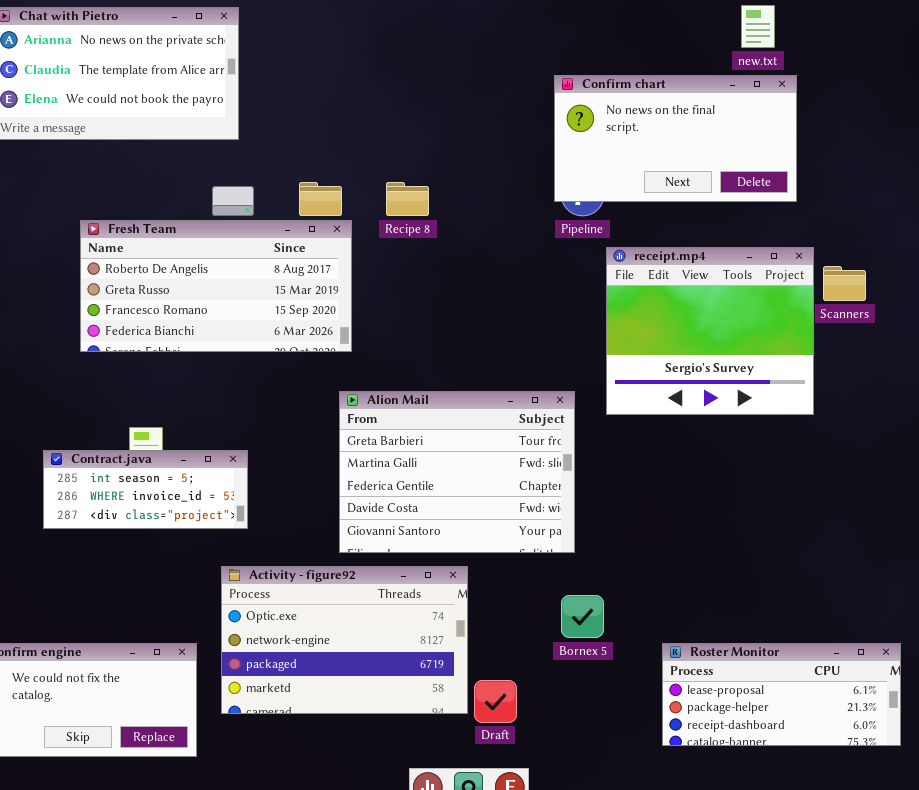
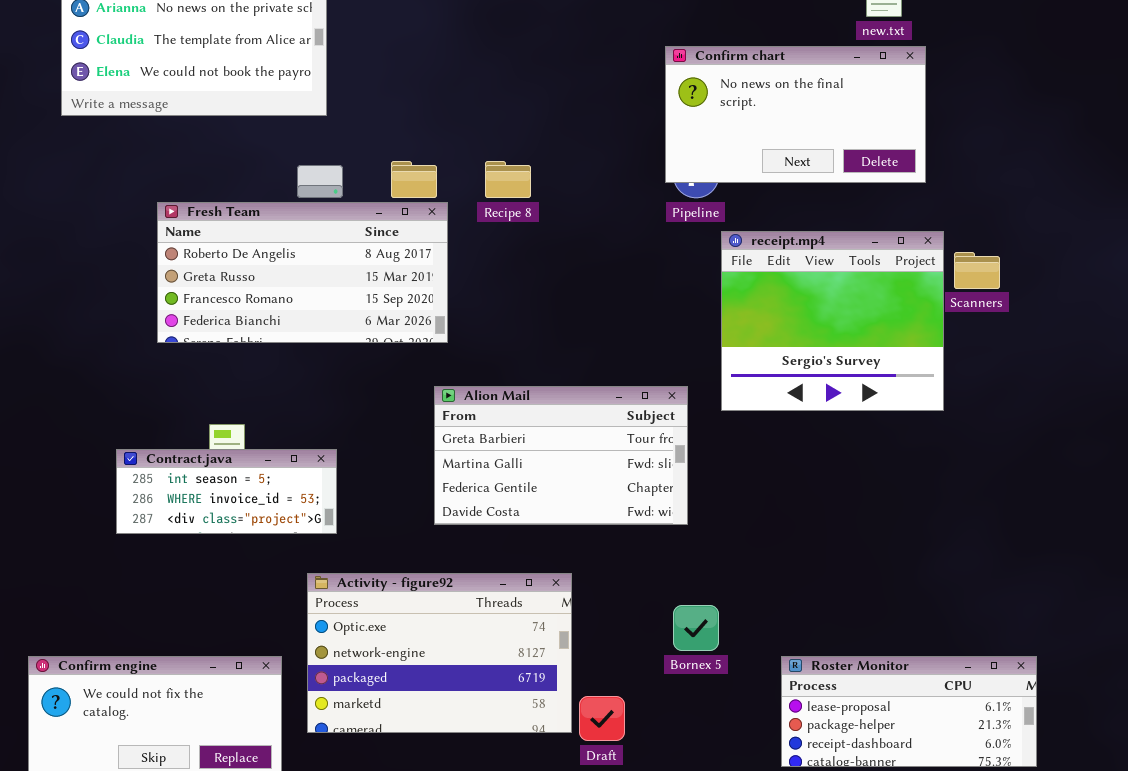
Alion Mail: [339,391,575,553] -> [434,386,688,525], resized

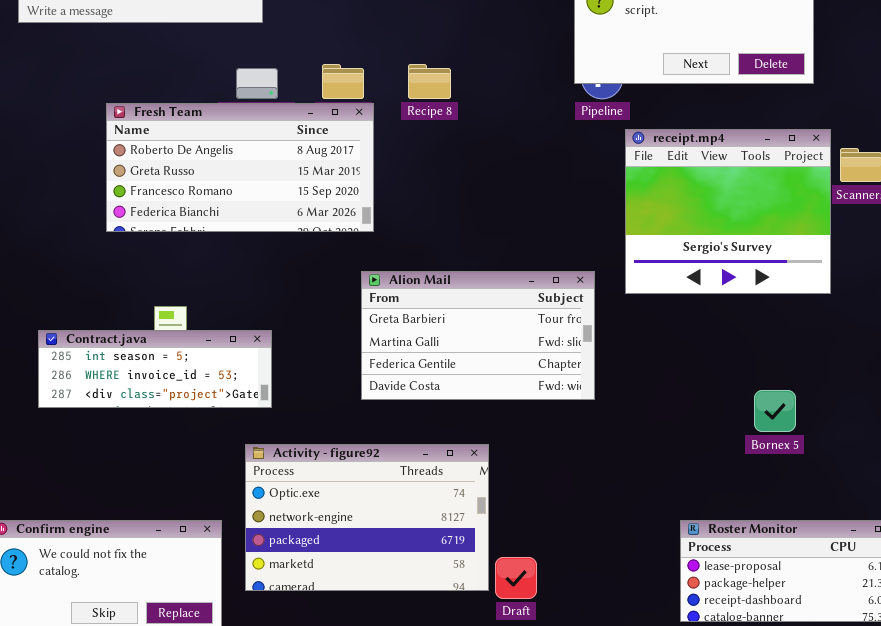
Contract.java: [116,449,337,534] -> [38,330,272,408], resized
Bornex 5: [673,605,719,651] -> [754,390,796,432], moved

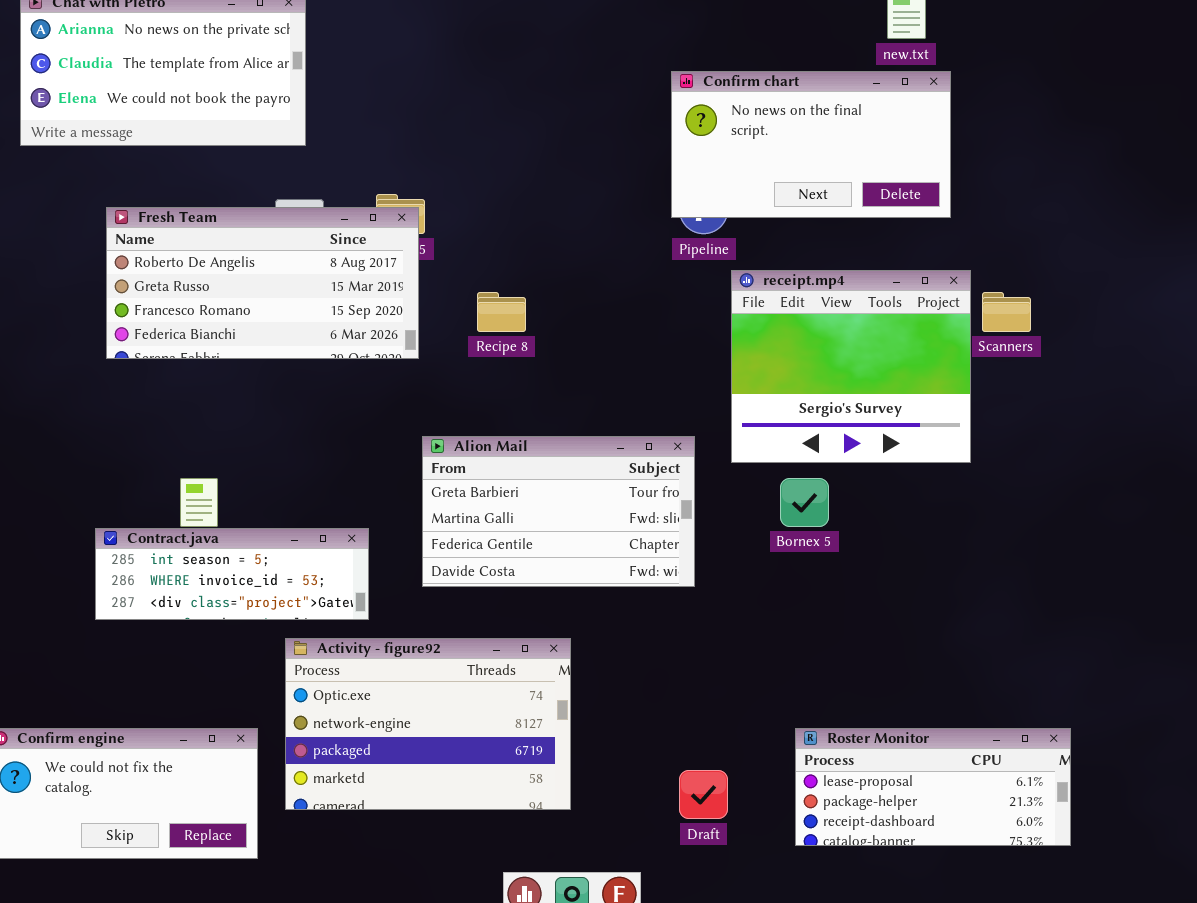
Recipe 8: [408,64,451,99] -> [477,292,526,332], moved
Fresh Team: [106,103,374,232] -> [106,207,419,359], moved
Contract.java: [38,330,272,408] -> [95,528,369,620], moved
Bornex 5: [754,390,796,432] -> [780,478,829,527], moved
Draft: [495,557,537,599] -> [679,770,728,819], moved

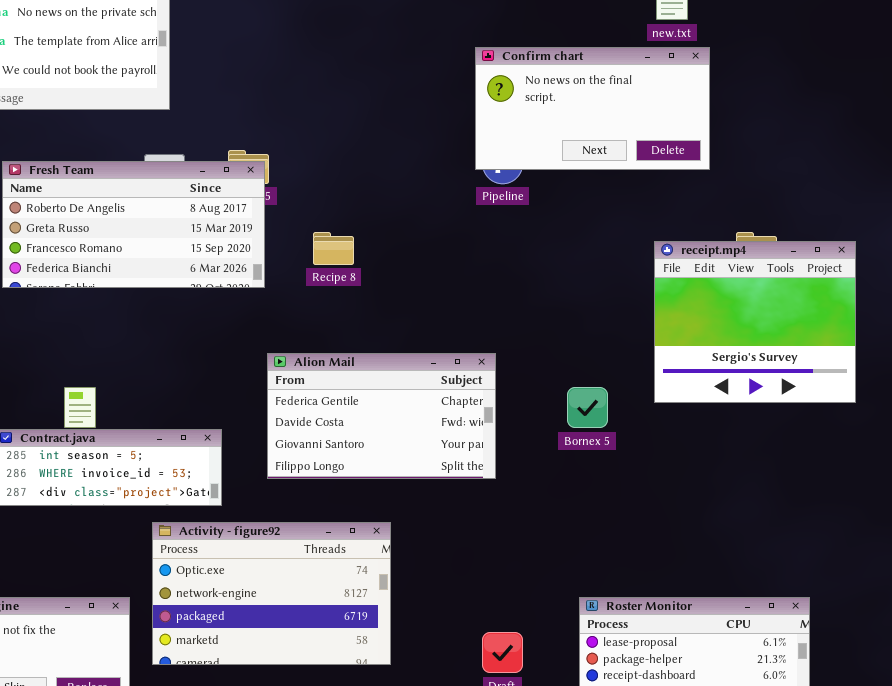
receipt.mp4: [731,270,971,463] -> [654,241,856,403], moved
Alion Mail: [422,436,695,587] -> [267,353,496,479], scrolled down 2 rows

